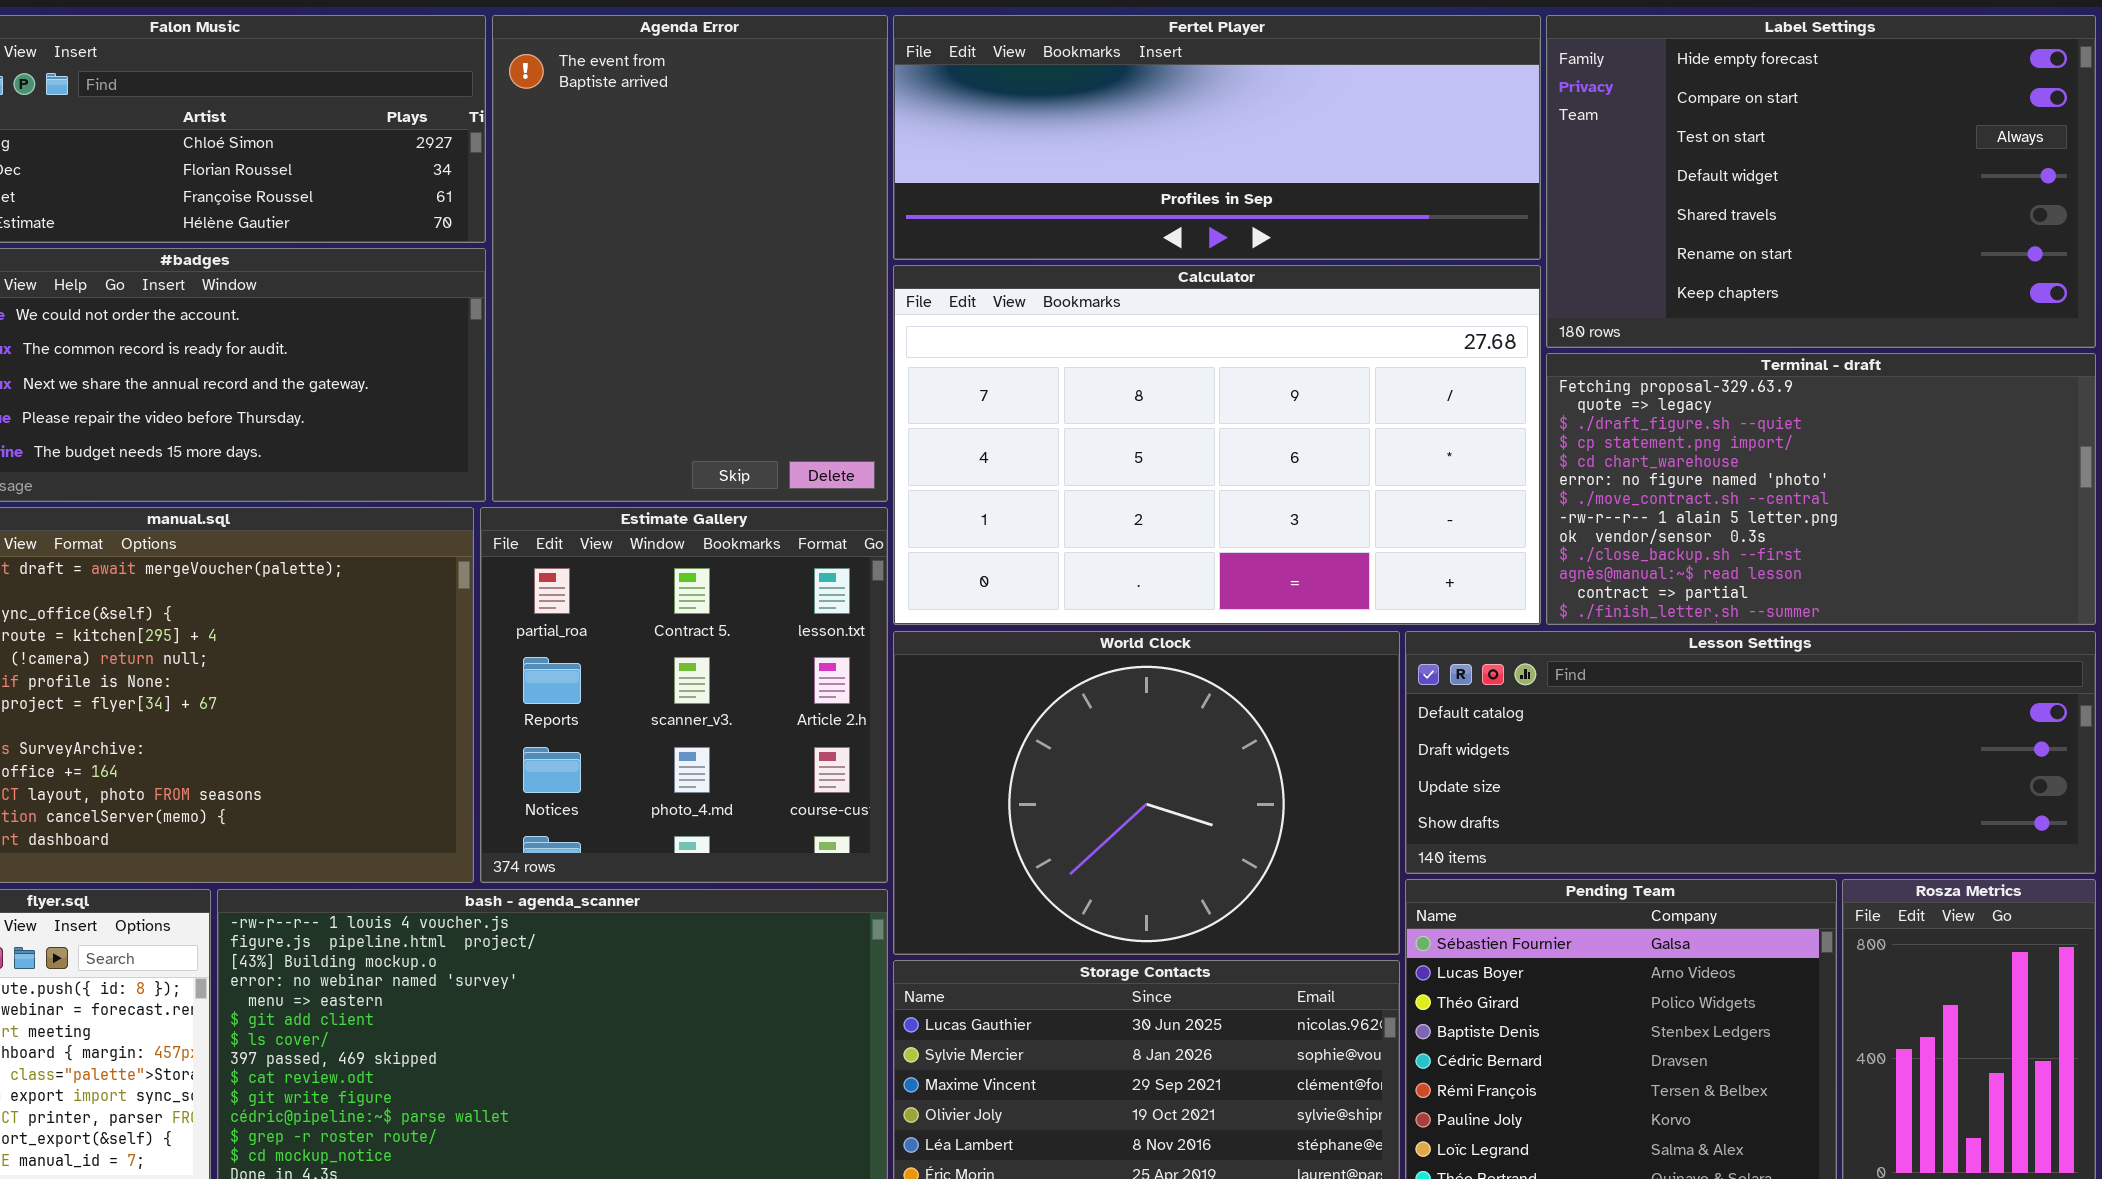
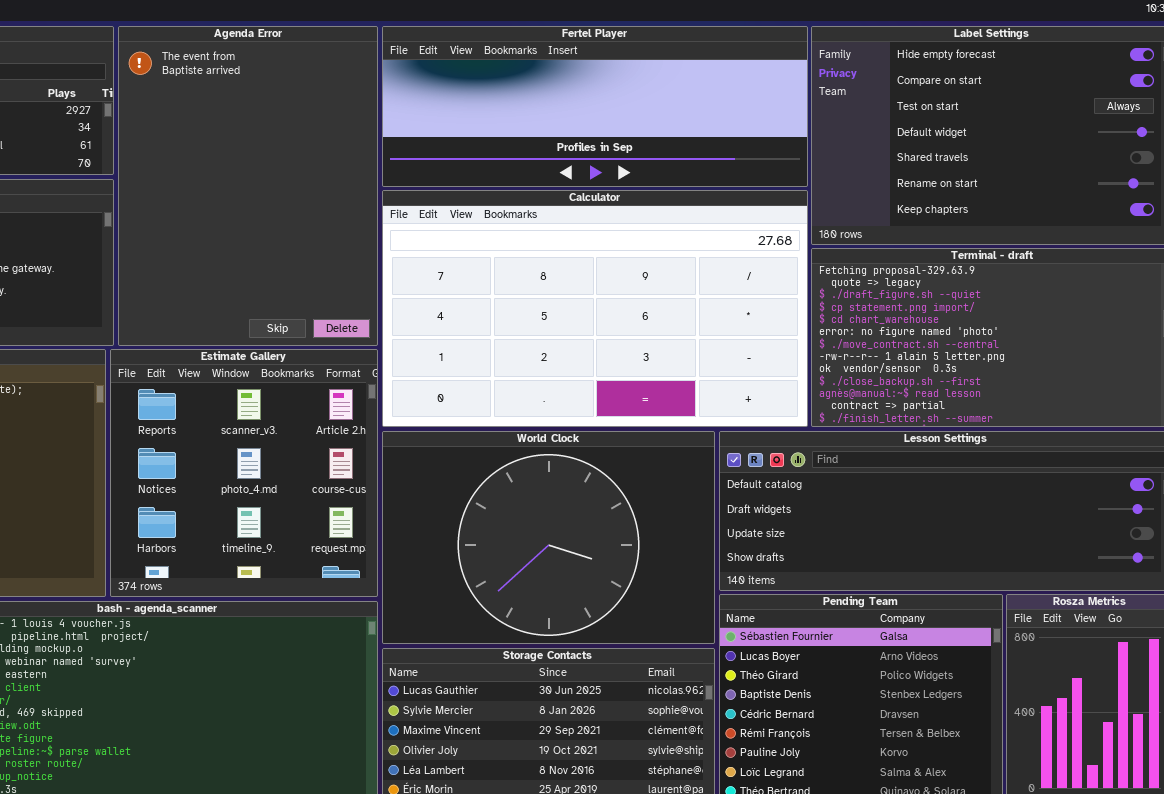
Estimate Gallery: [480,507,888,883] -> [110,349,378,597], scrolled down 1 row

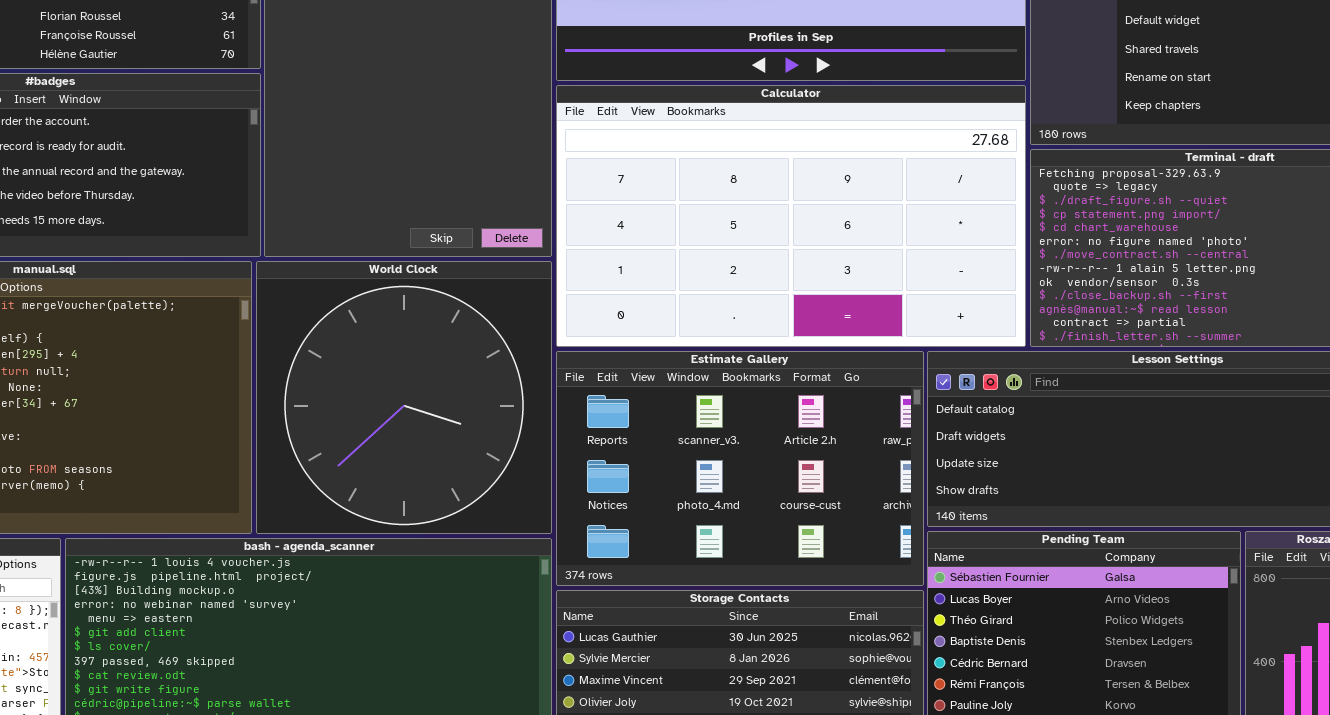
Estimate Gallery: [110,349,378,597] -> [556,351,924,586], moved, resized
World Clock: [382,431,715,644] -> [256,261,552,534], moved, resized

